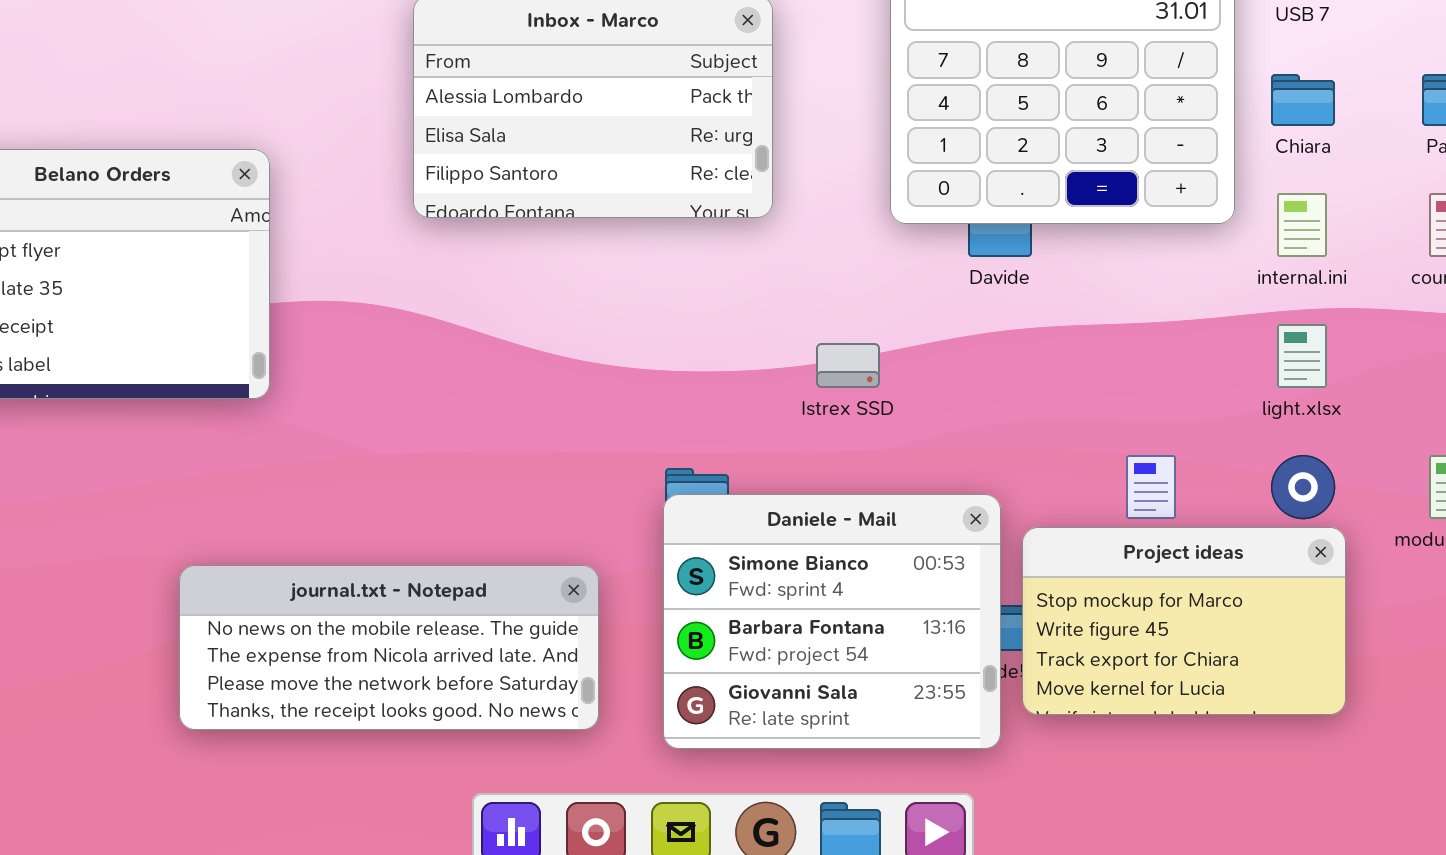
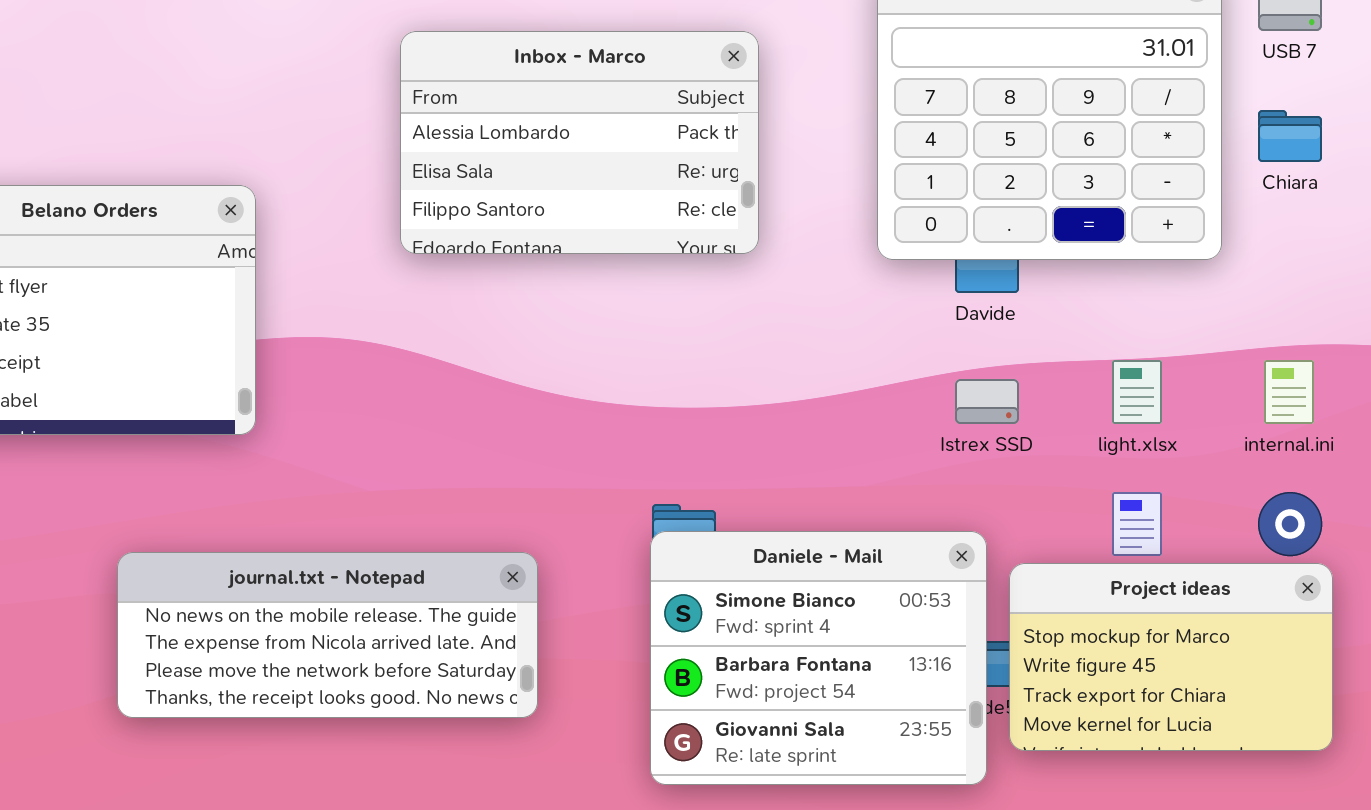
internal.ini: [1277,193,1327,257] -> [1264,360,1314,424], moved
light.xlsx: [1277,324,1327,388] -> [1112,360,1162,424], moved
Istrex SSD: [816,343,880,388] -> [955,379,1019,424], moved
journal.txt - Notepad: [179,565,599,730] -> [117,552,538,718], moved

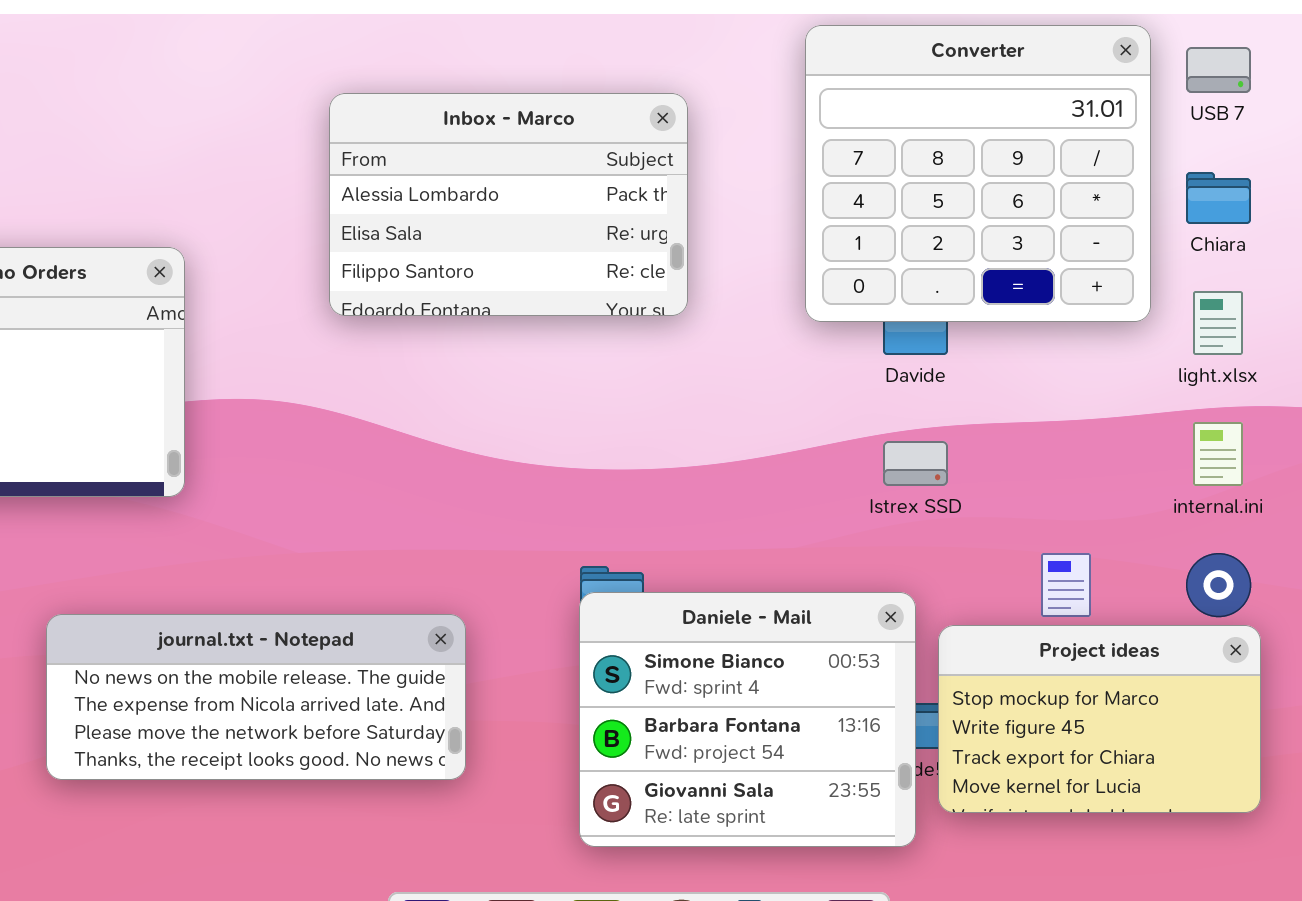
light.xlsx: [1112,360,1162,424] -> [1193,291,1243,355], moved

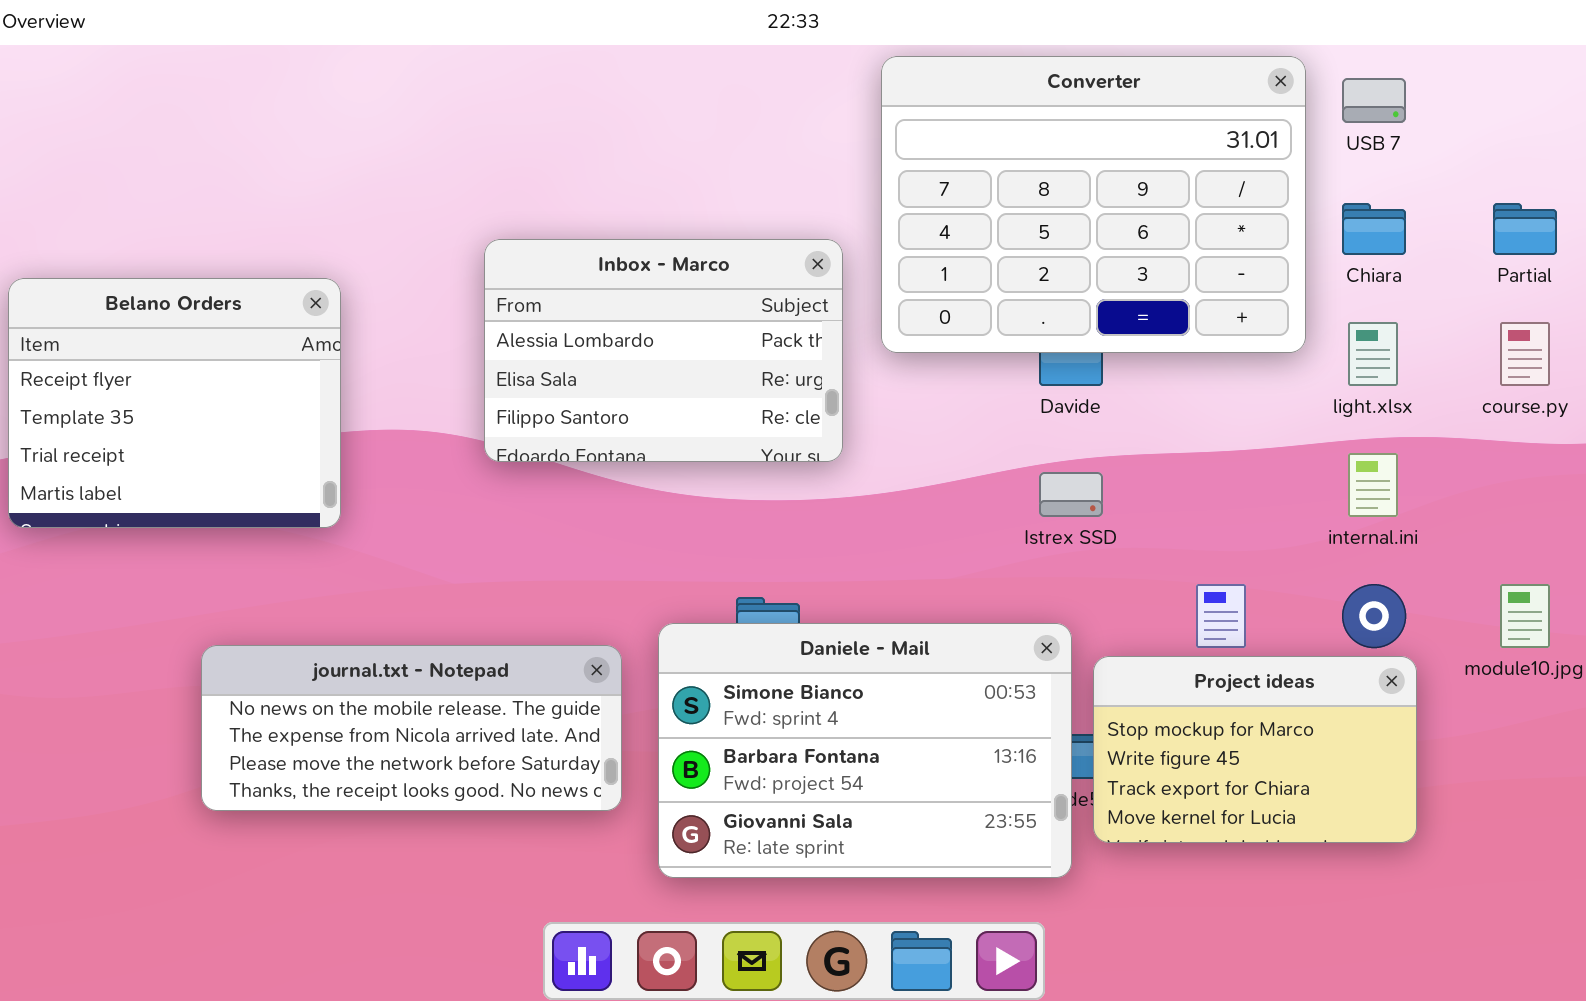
Converter: [805,25,1151,322] -> [881,56,1306,353], resized
Inbox - Marco: [329,93,688,316] -> [484,239,843,462], moved
Daniele - Mail: [579,592,916,847] -> [658,623,1072,878], resized

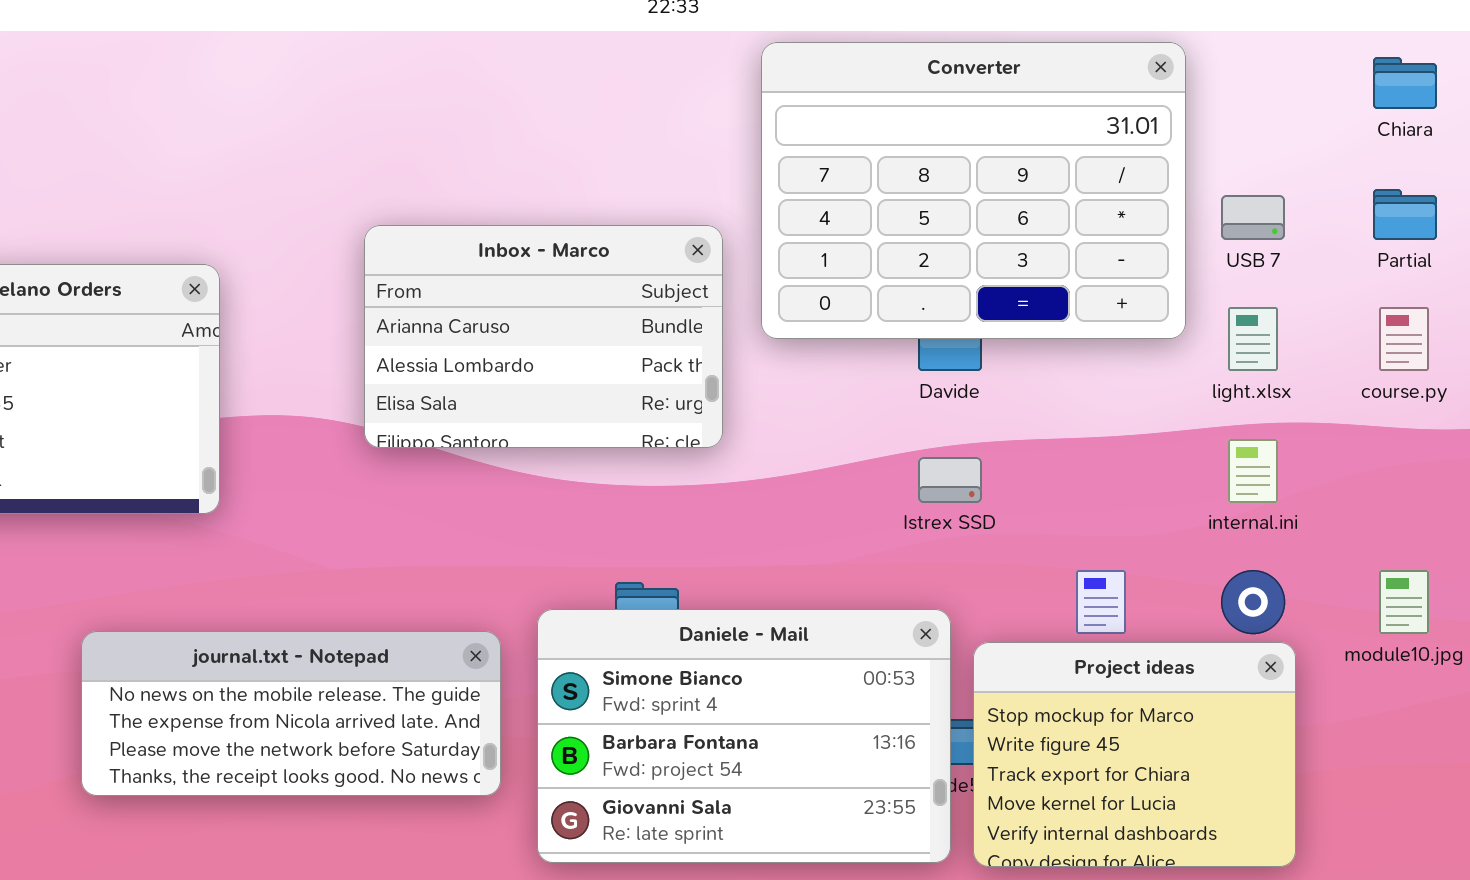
USB 7: [1342,78,1406,123] -> [1221,195,1285,240], moved
Chiara: [1342,203,1406,255] -> [1373,57,1437,109], moved
Inbox - Marco: [484,239,843,462] -> [364,225,723,448], scrolled up 1 row
Project ideas: [1093,656,1417,843] -> [973,642,1296,867], resized

